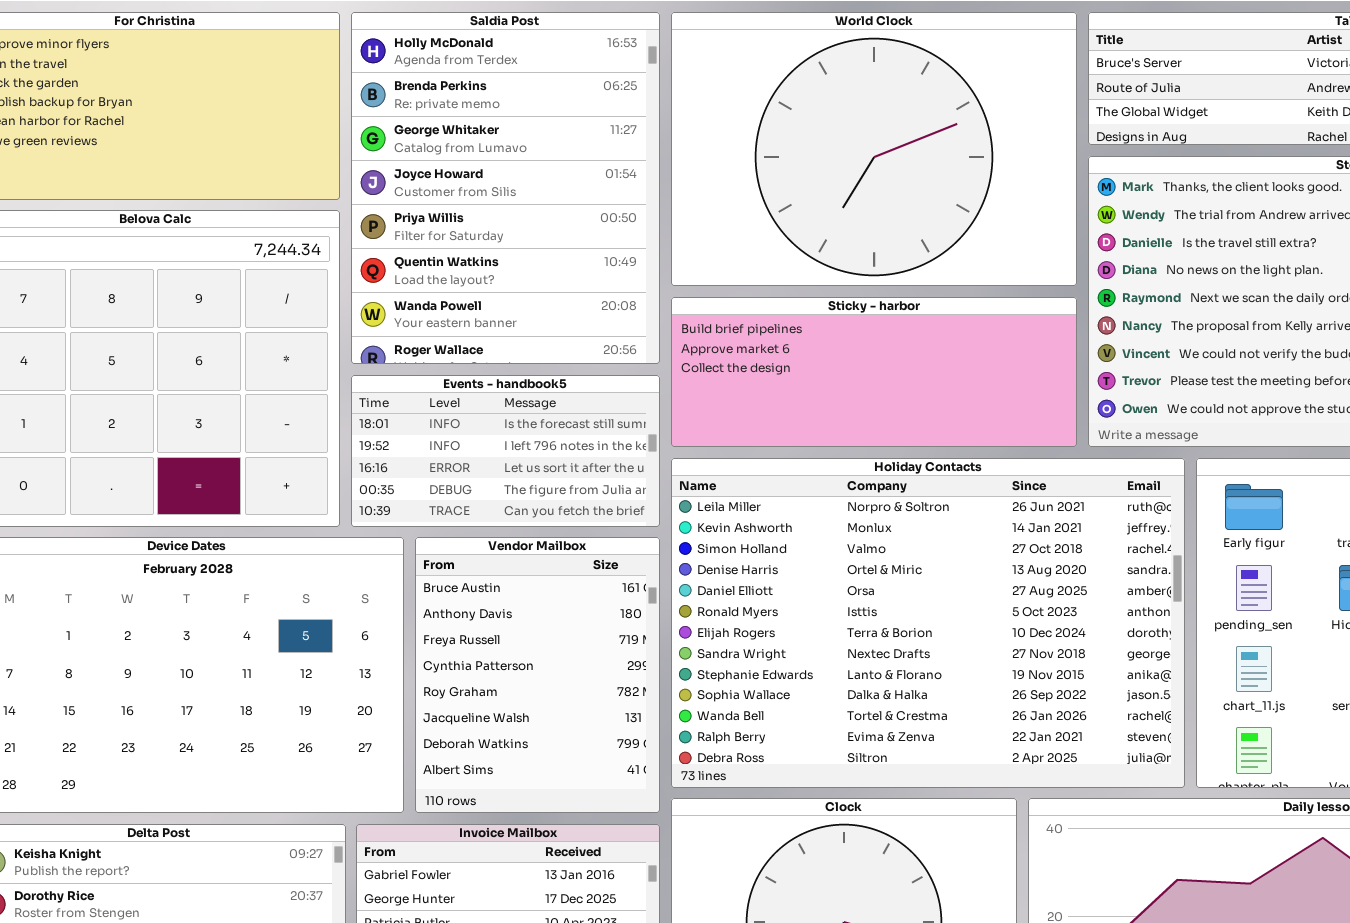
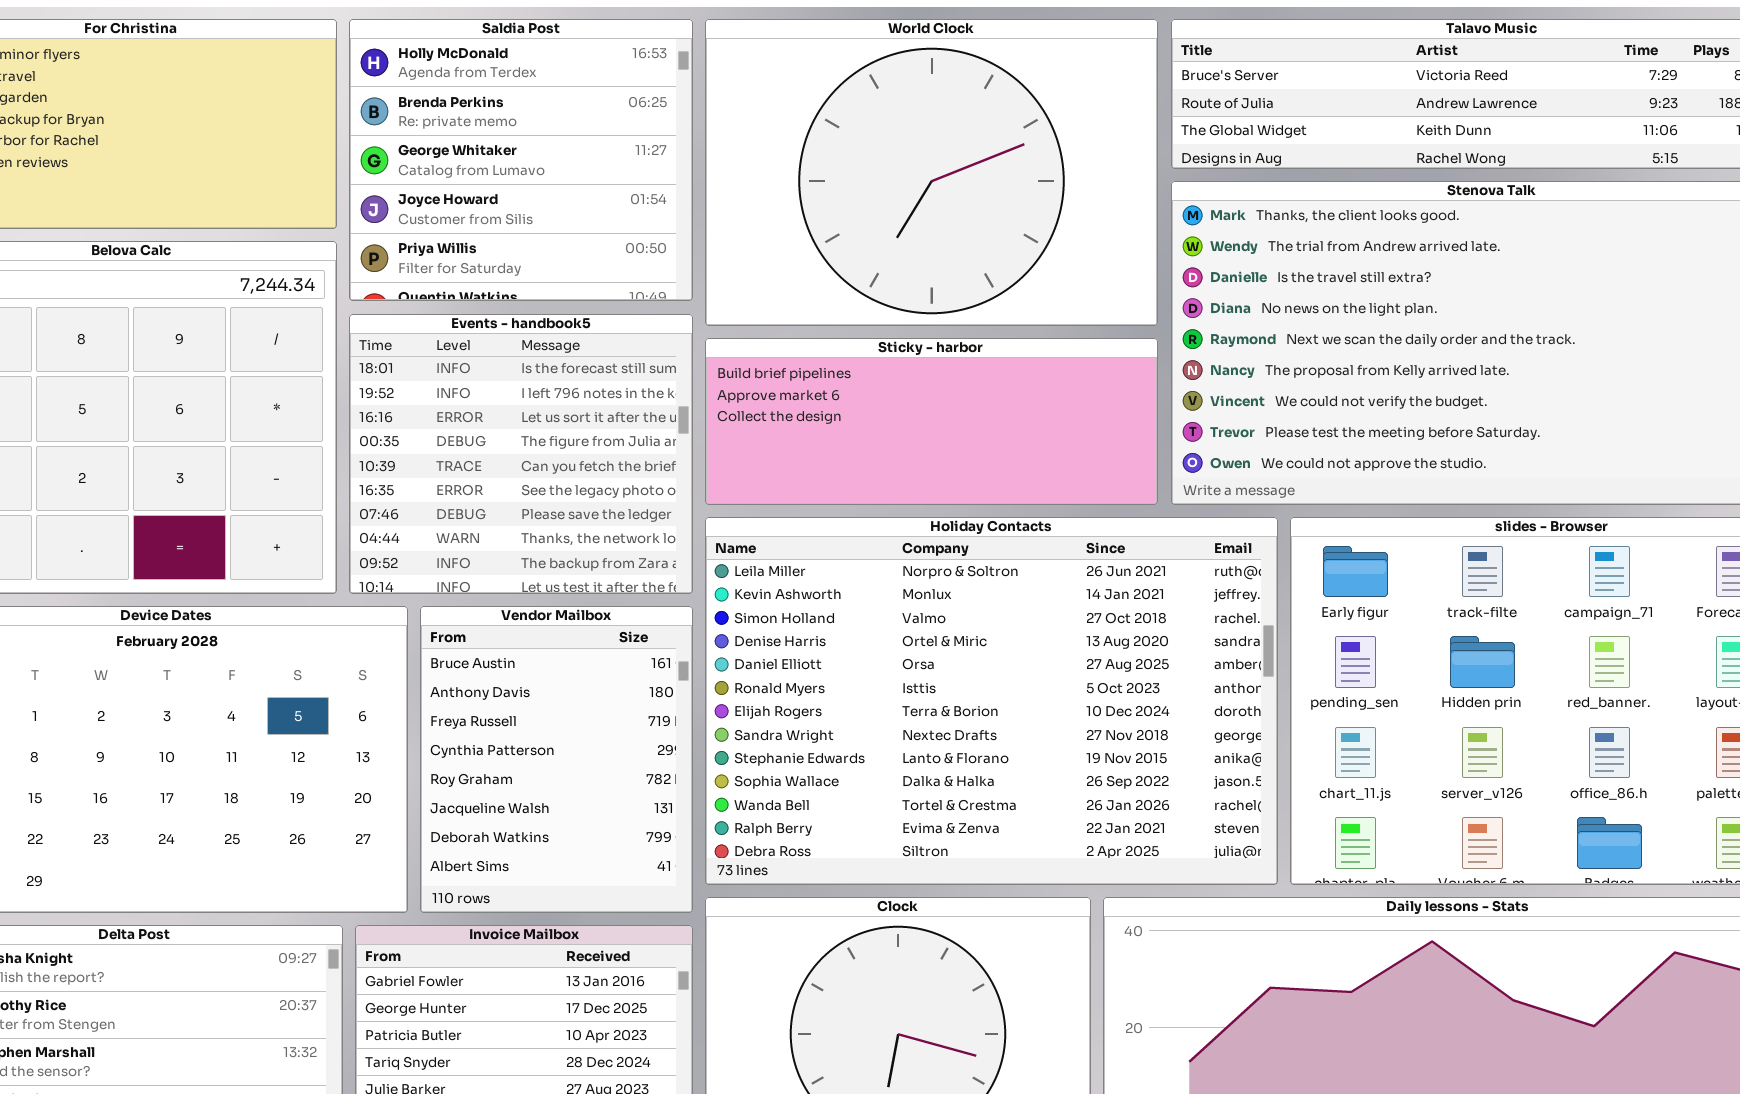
Saldia Post: [351,12,660,364] -> [349,19,693,301], resized
Events - handbook5: [351,375,660,527] -> [349,314,693,594], resized

